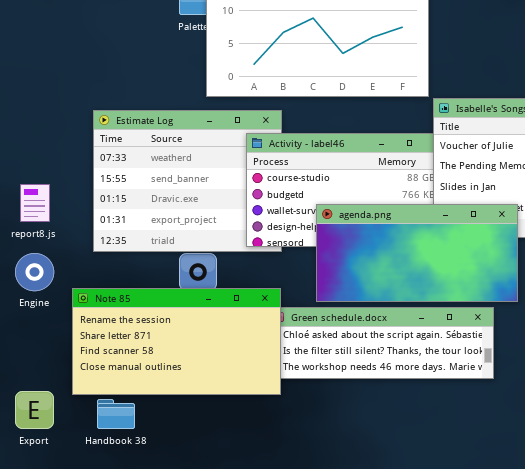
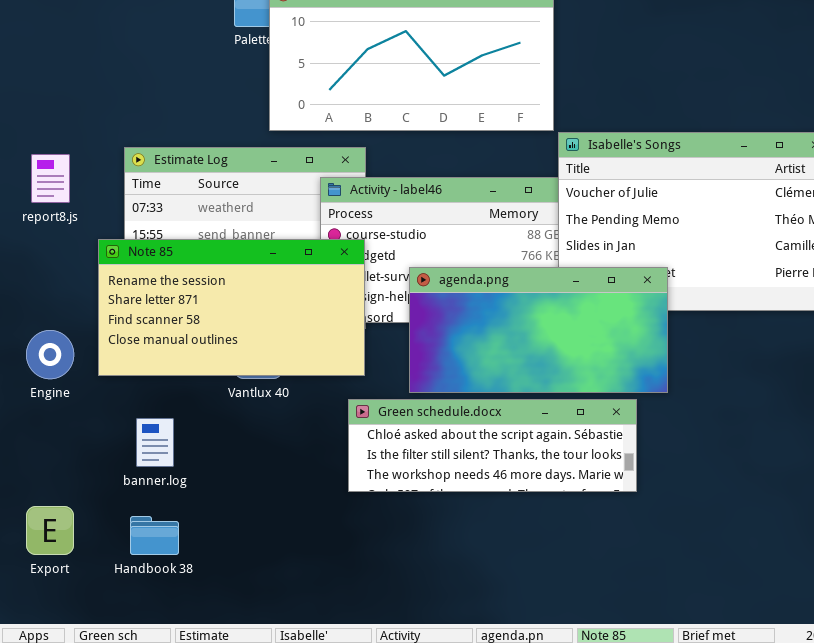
report8.js: [20,184,50,222] -> [31,154,70,203], moved
Note 85: [72,288,281,395] -> [98,239,365,376], moved

